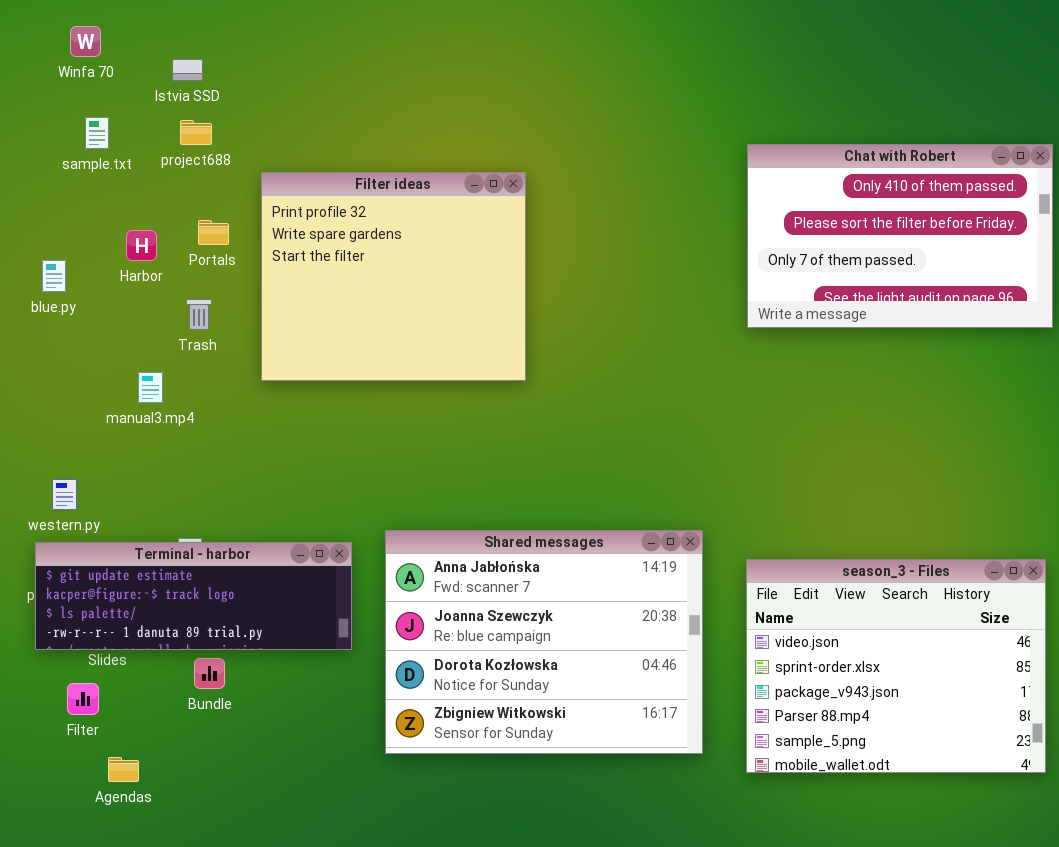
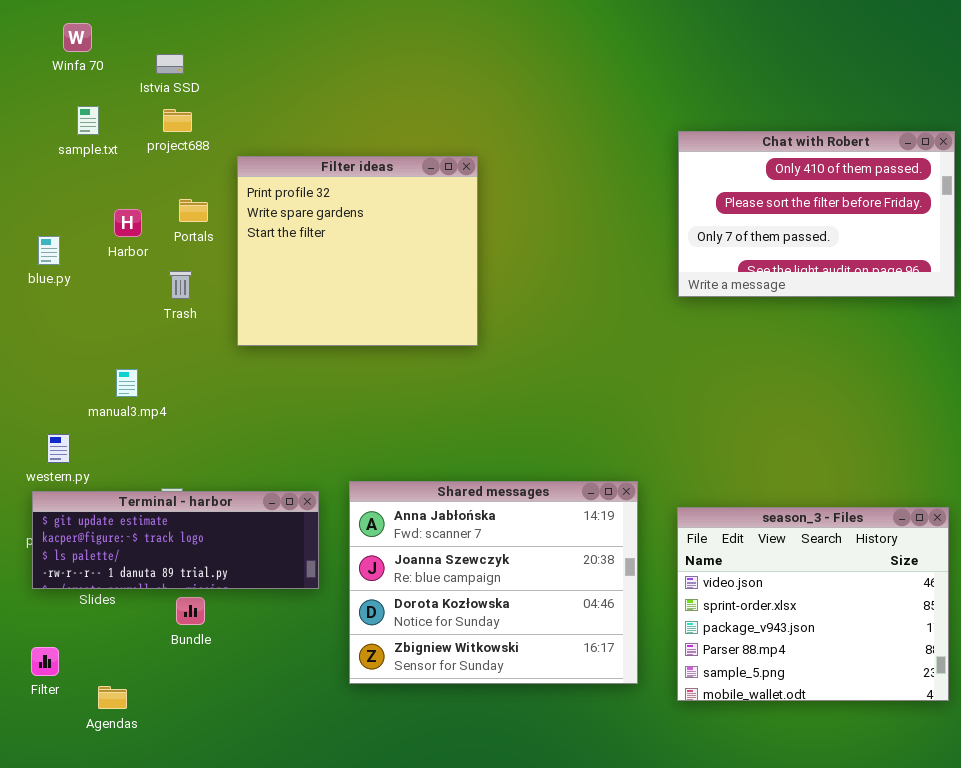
manual3.mp4: [138,372,163,403] -> [116,369,138,397], moved
Filter: [67,683,99,715] -> [31,647,59,676], moved

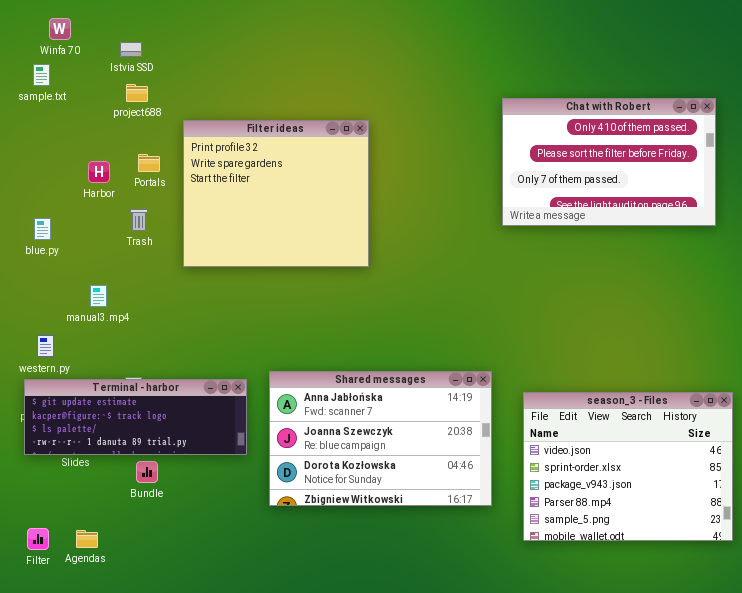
sample.txt: [77,106,99,135] -> [33,64,50,86], moved
Chat with Robert: [678,131,955,297] -> [502,98,716,226], moved
blue.py: [38,236,60,265] -> [34,218,51,240], moved
Shared messages: [349,481,638,684] -> [269,371,492,506], resized
Filter: [31,647,59,676] -> [27,528,49,550], moved

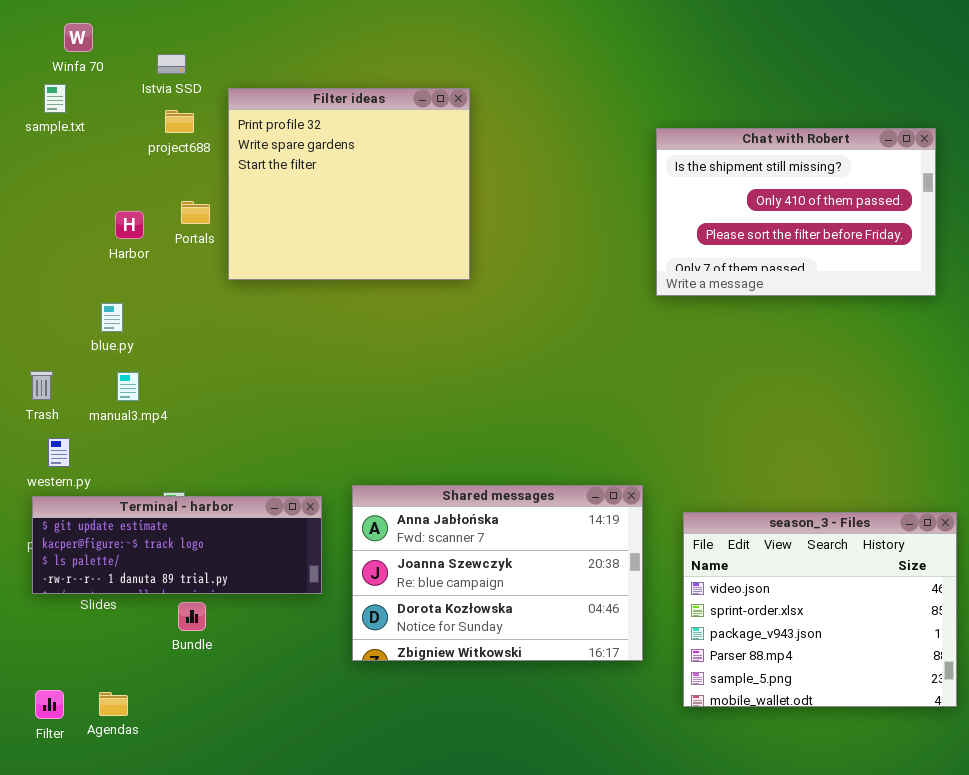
Chat with Robert: [502,98,716,226] -> [656,128,936,296], scrolled up 1 row
Filter ideas: [183,120,369,267] -> [228,88,470,280], moved
Trash: [130,209,148,231] -> [30,371,53,400], moved
blue.py: [34,218,51,240] -> [101,303,123,332], moved

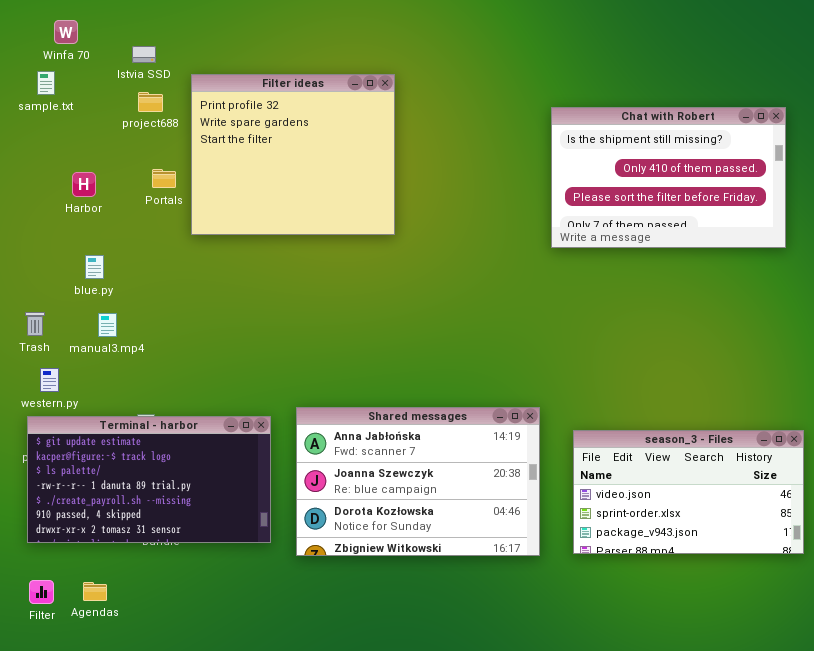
Harbor: [115,211,144,239] -> [72,172,96,197], moved
Terminal - harbor: [32,496,322,594] -> [27,416,271,543], resized
season_3 - Files: [683,512,957,707] -> [573,430,804,554], resized

